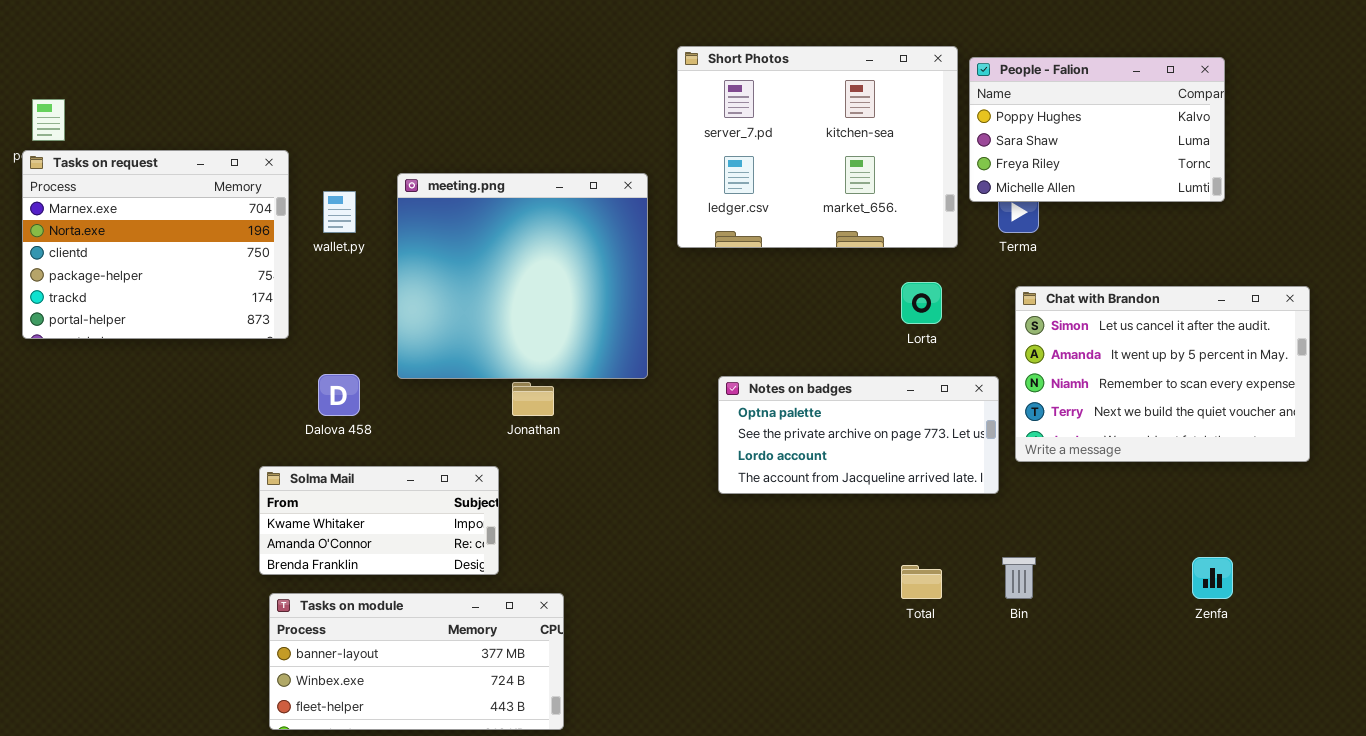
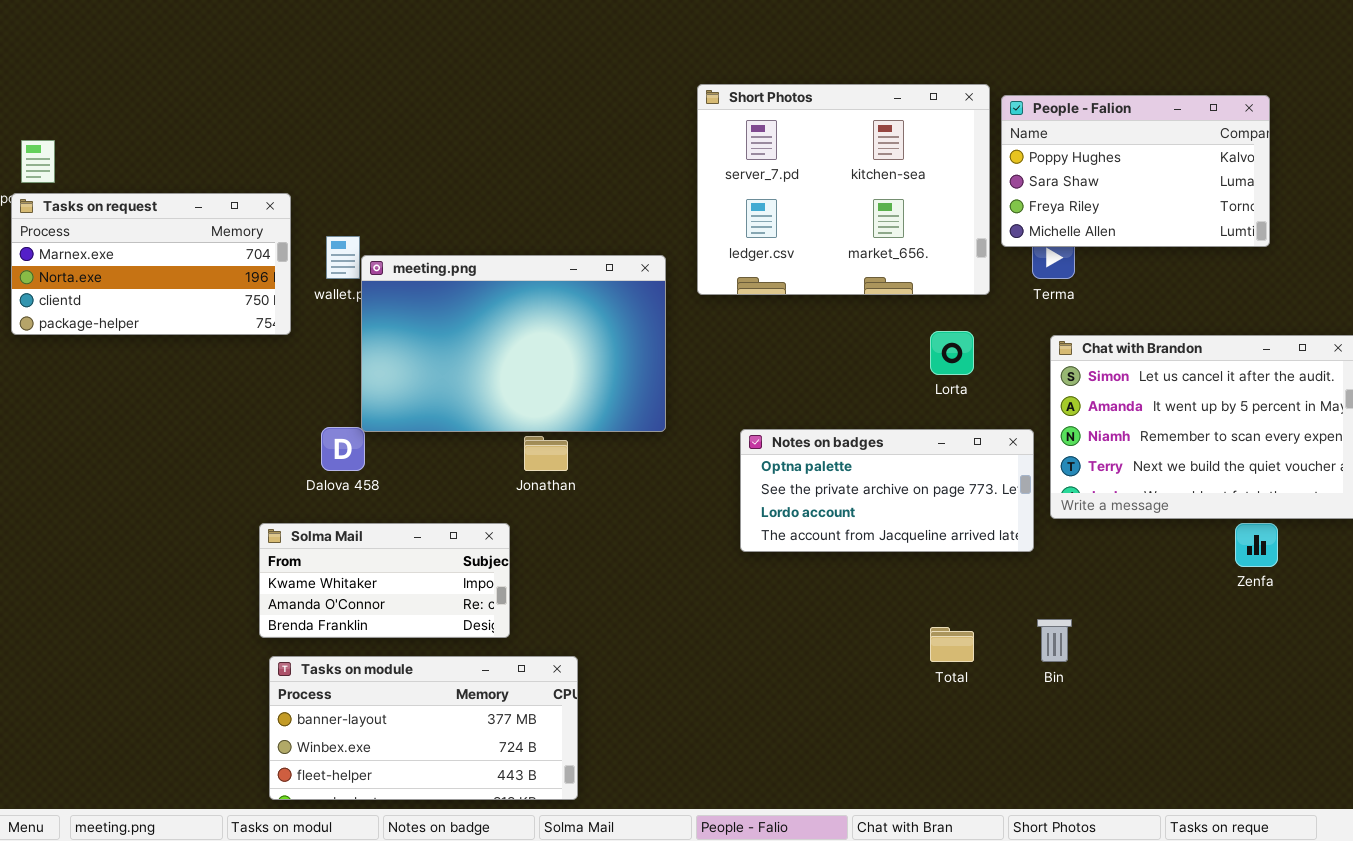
Tasks on request: [22,150,289,339] -> [11,193,291,335], resized
meeting.png: [397,173,648,379] -> [361,255,666,432], resized
Zenfa: [1192,557,1233,599] -> [1235,523,1278,567], moved

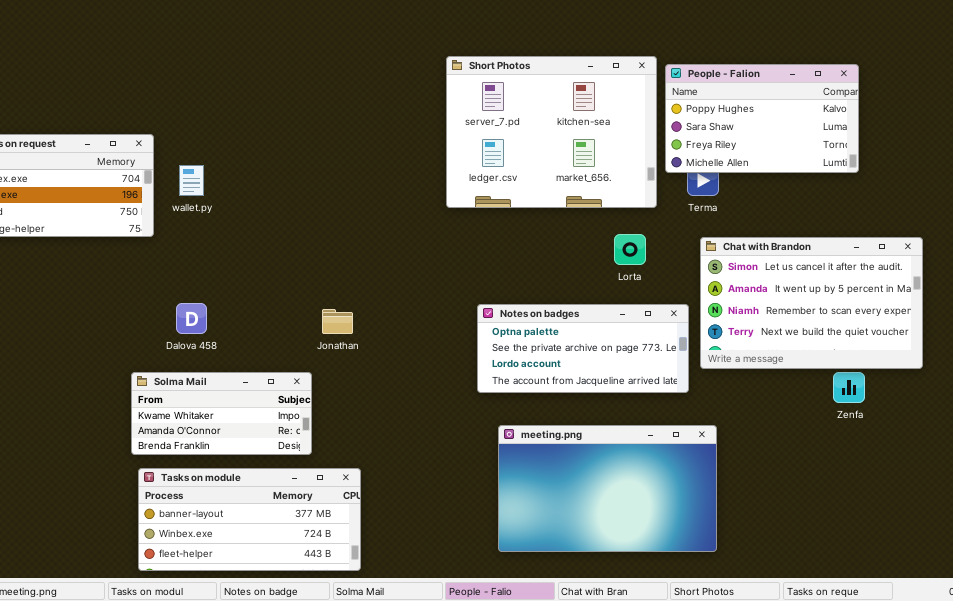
meeting.png: [361,255,666,432] -> [498,425,717,552], moved

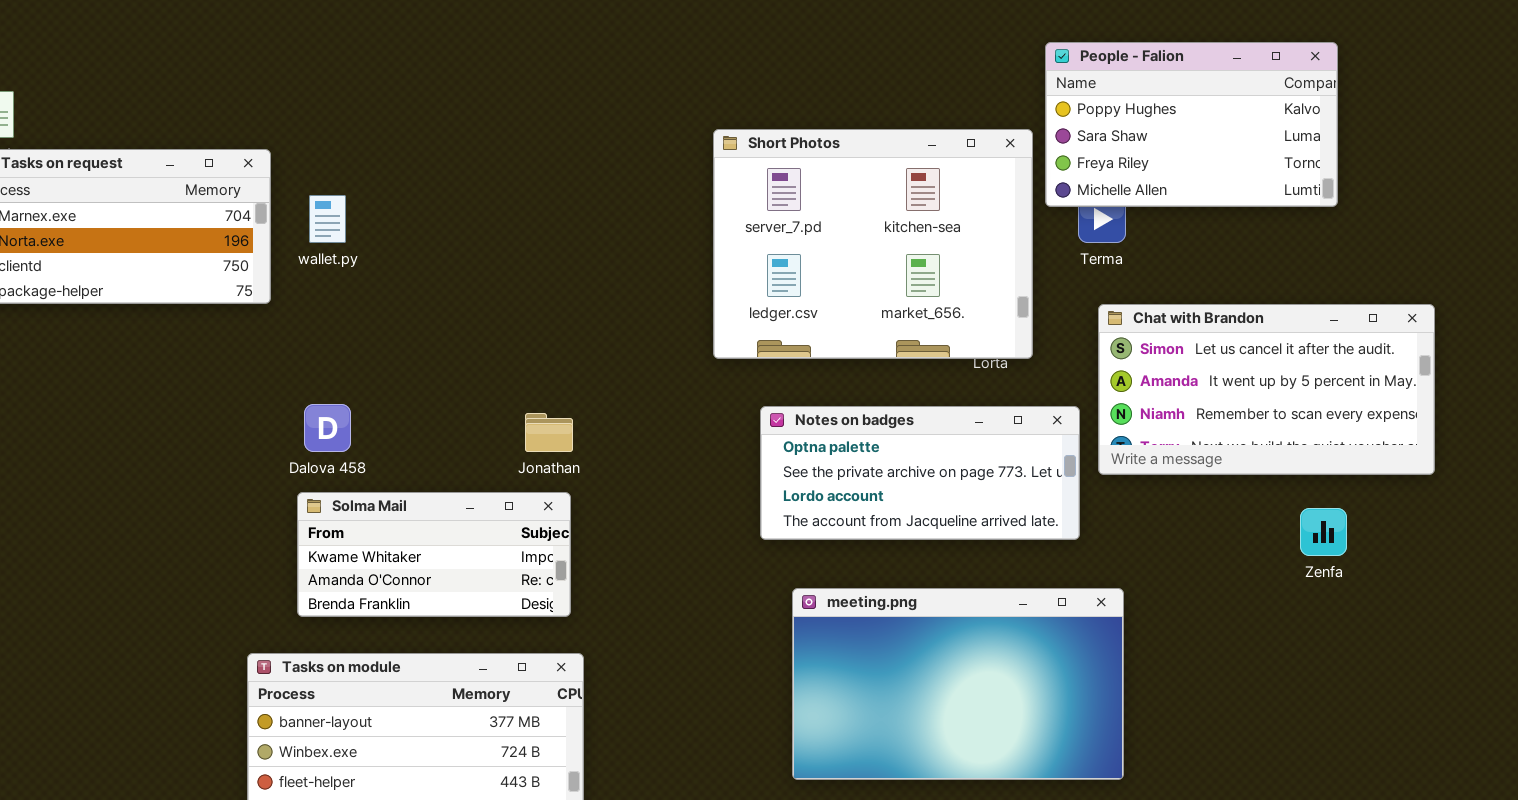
Short Photos: [446,56,657,208] -> [713,129,1033,359], moved
Chat with Brandon: [700,237,923,369] -> [1098,304,1435,475], resized
Solma Mail: [131,372,312,455] -> [297,492,571,617], moved

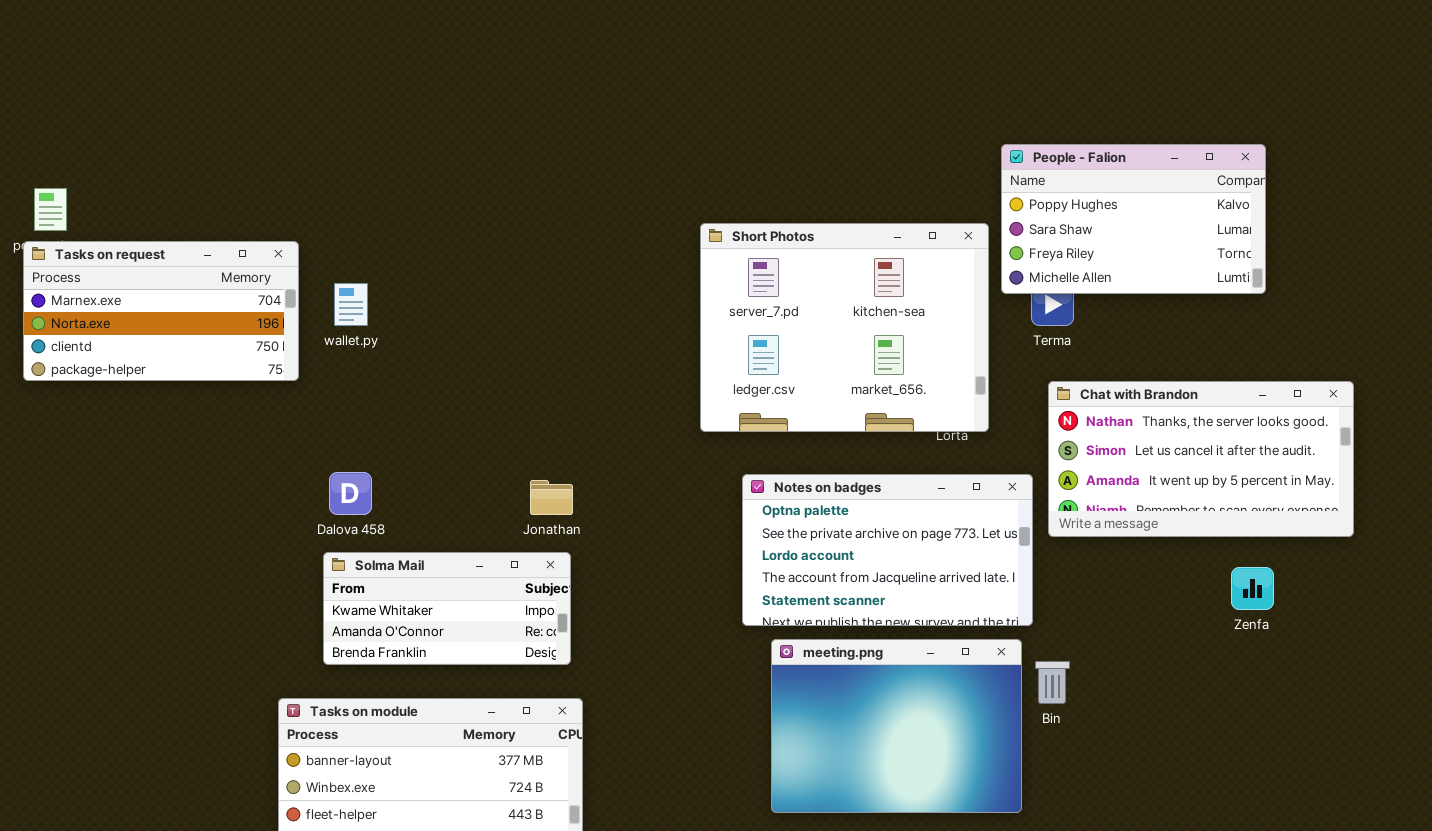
Chat with Brandon: [1098,304,1435,475] -> [1048,381,1354,537], scrolled up 1 row
Notes on badges: [760,406,1080,540] -> [742,474,1033,626], resized
meeting.png: [792,588,1124,780] -> [771,639,1022,813], resized

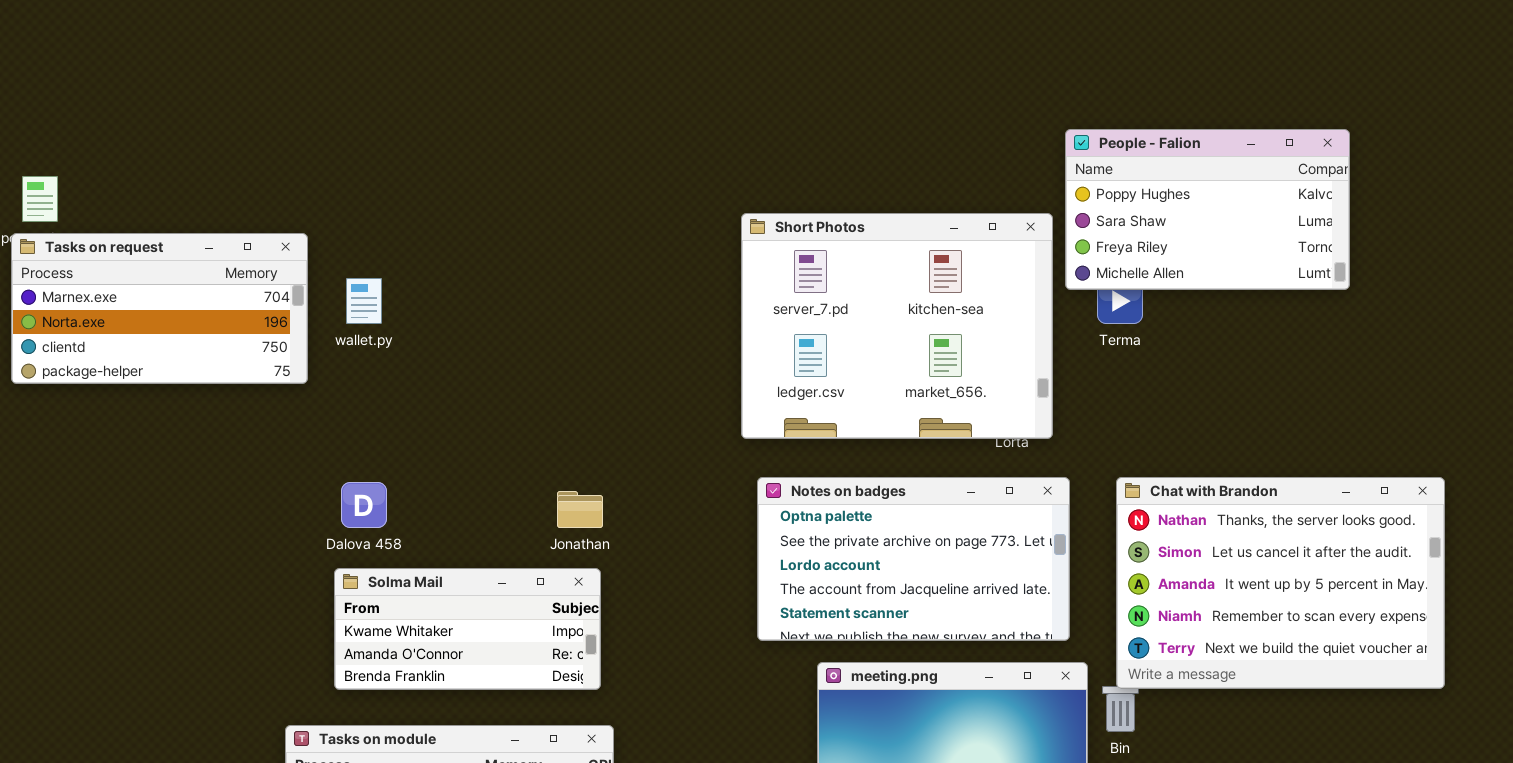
Chat with Brandon: [1048,381,1354,537] -> [1116,477,1445,689], moved, resized
Notes on badges: [742,474,1033,626] -> [757,477,1070,641], moved

